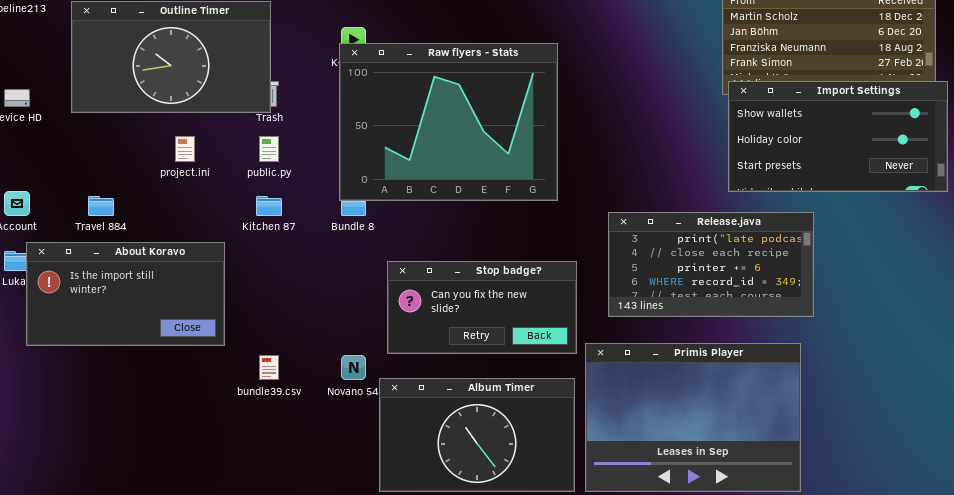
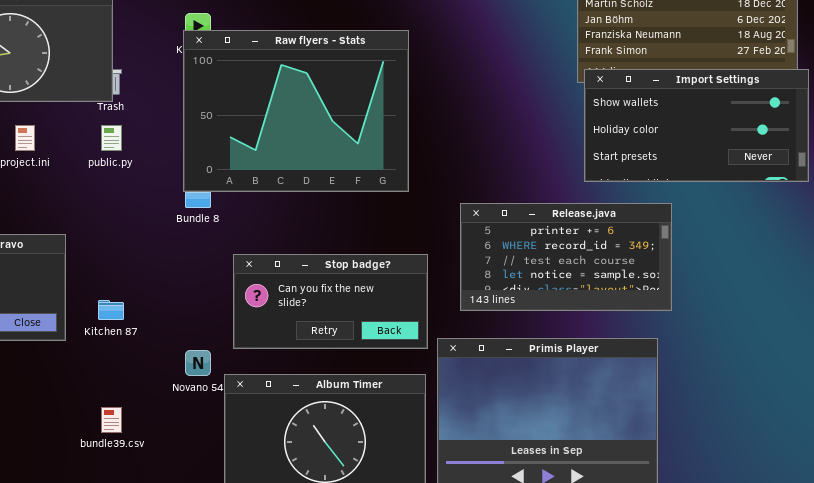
Kitchen 87: [256,196,282,216] -> [98,300,124,320], moved
Release.java: [608,212,814,317] -> [460,203,672,311], scrolled down 2 rows
bundle39.csv: [259,355,279,380] -> [101,407,122,433], moved

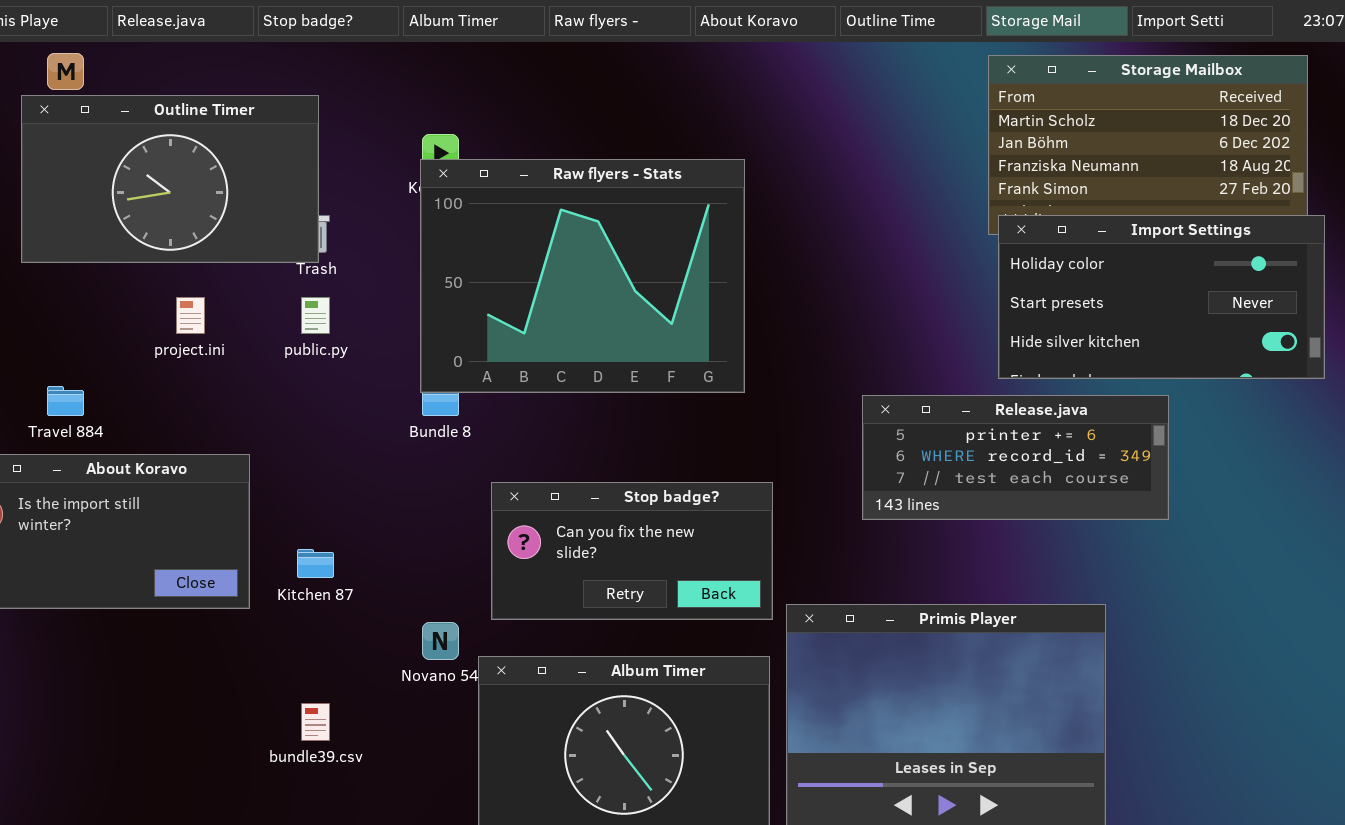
Import Settings: [584,69,809,182] -> [998,215,1325,379], scrolled down 1 row
Release.java: [460,203,672,311] -> [862,395,1169,520], moved, resized

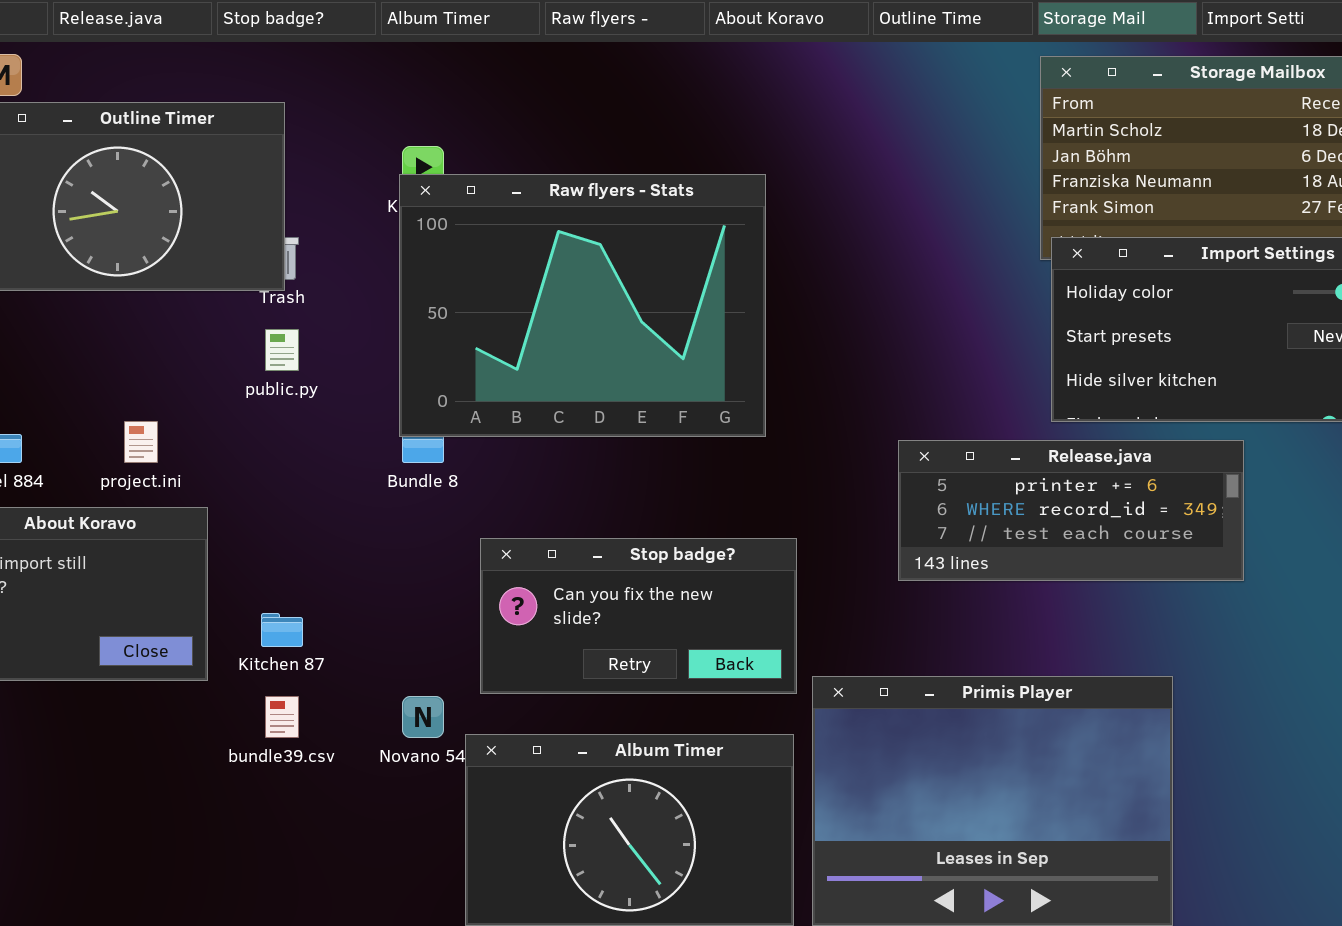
project.ini: [176,297,205,334] -> [124,421,158,463], moved
bundle39.csv: [301,703,330,741] -> [265,696,299,738], moved

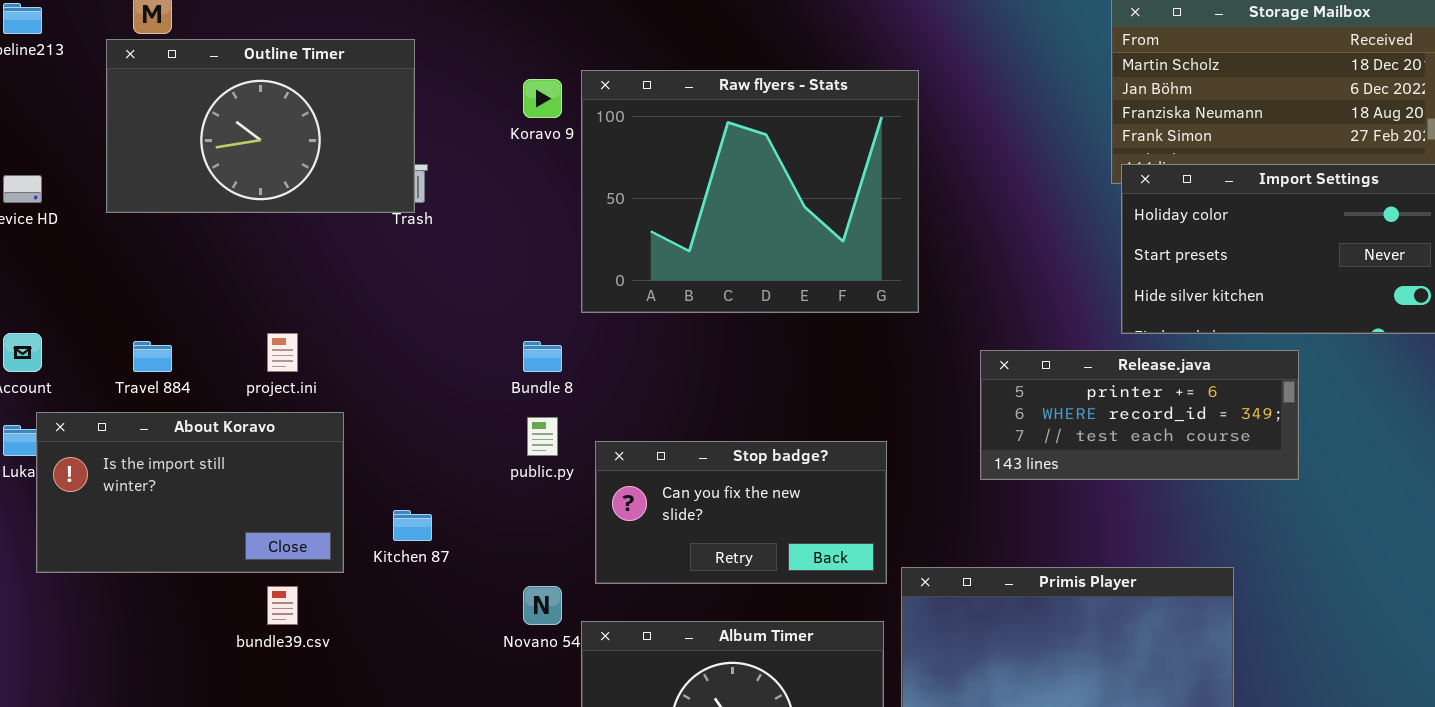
Raw flyers - Stats: [399,174,766,437] -> [581,70,919,313], moved
public.py: [265,329,299,371] -> [527,417,558,456], moved
bundle39.csv: [265,696,299,738] -> [267,586,298,625], moved

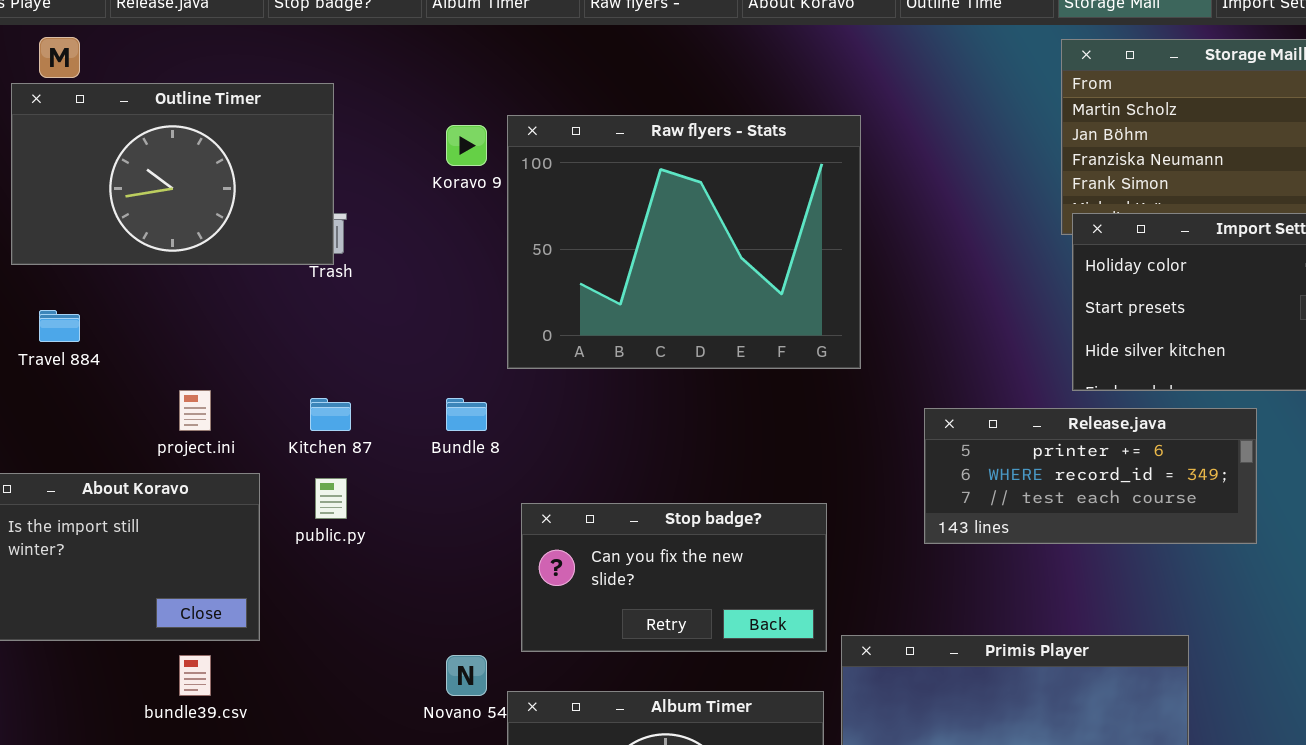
Travel 884: [133,341,172,372] -> [39,310,80,342], moved
public.py: [527,417,558,456] -> [315,478,347,519], moved
Kitchen 87: [393,510,432,541] -> [310,398,351,431], moved

